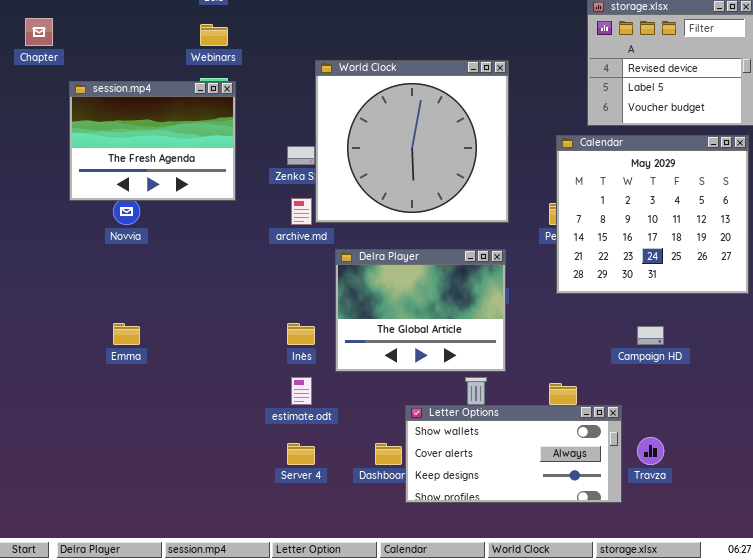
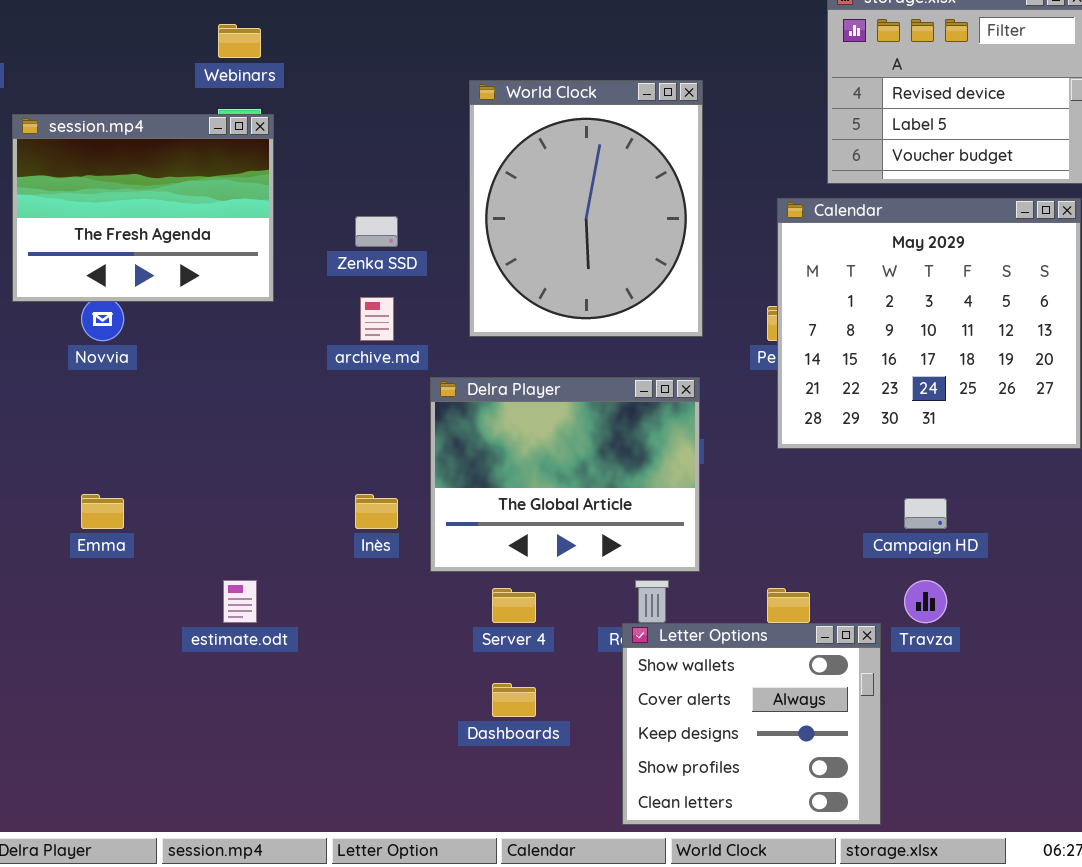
World Clock: [315,60,509,223] -> [469,80,703,337], resized
estimate.odt: [291,377,312,405] -> [223,580,257,623], moved
Letter Options: [405,405,622,503] -> [622,623,881,825], resized
Travza: [637,437,664,465] -> [904,580,947,623], moved
Server 4: [287,443,315,465] -> [492,588,536,623], moved

